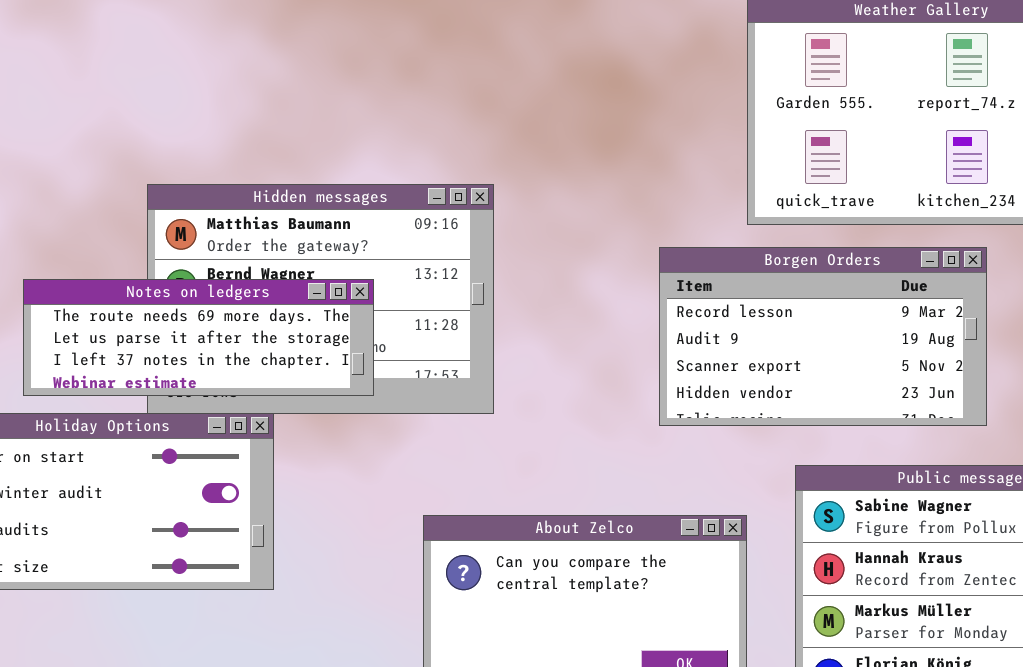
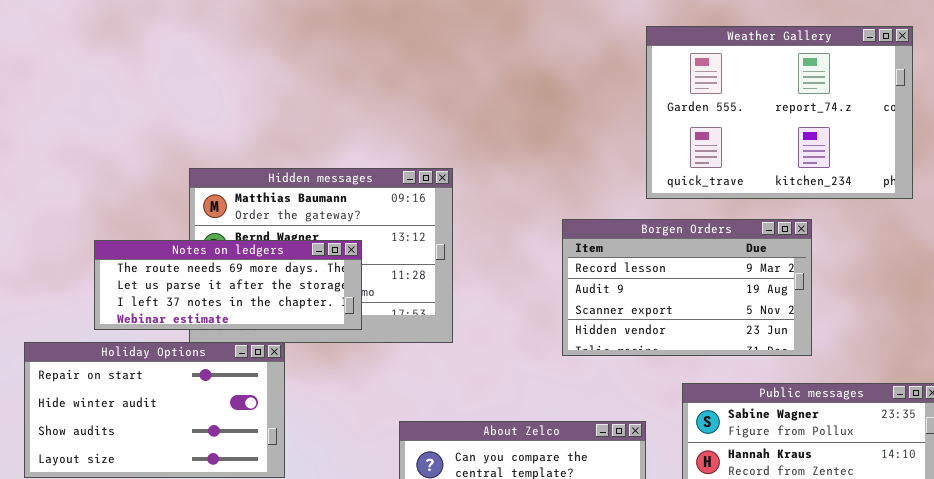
Borgen Orders: [659,247,987,426] -> [562,219,812,356], moved

